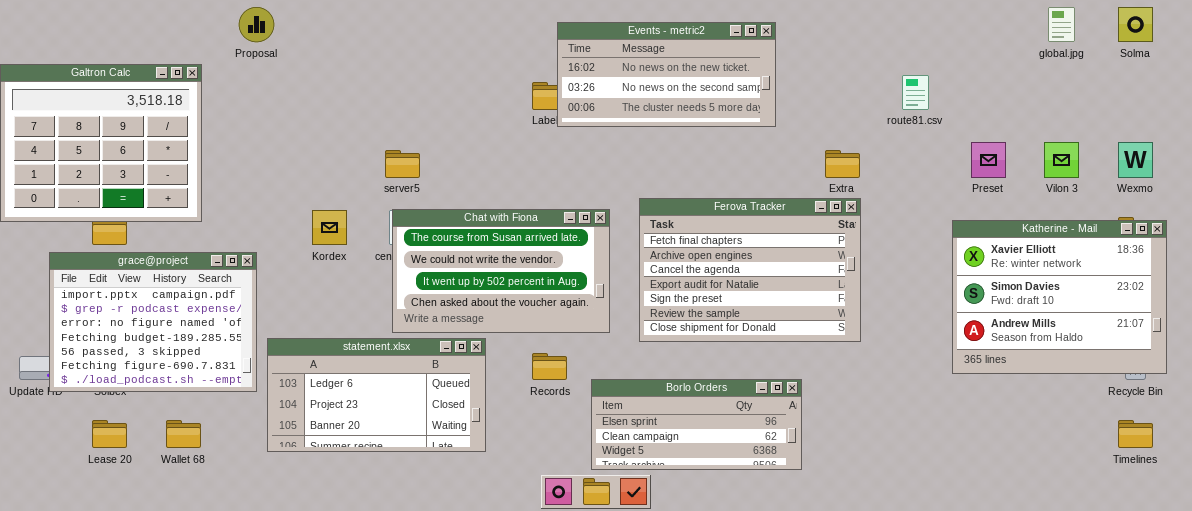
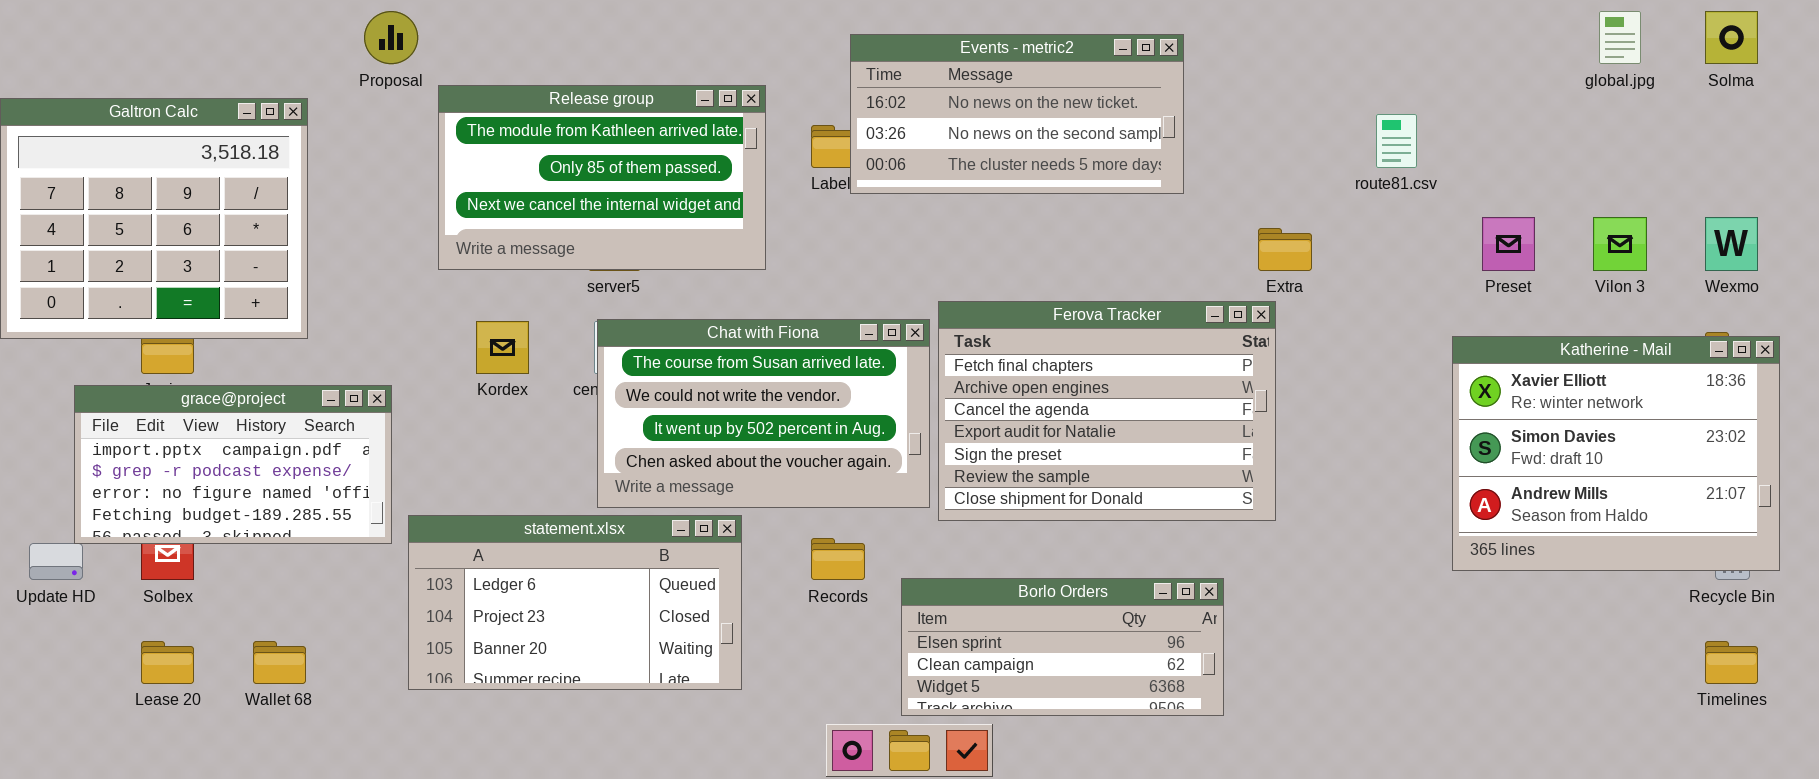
Release group: none -> [438,85,766,270], opened
Ferova Tracker: [639,198,861,342] -> [938,301,1276,521], moved
grace@project: [49,252,257,392] -> [74,385,392,544], resized

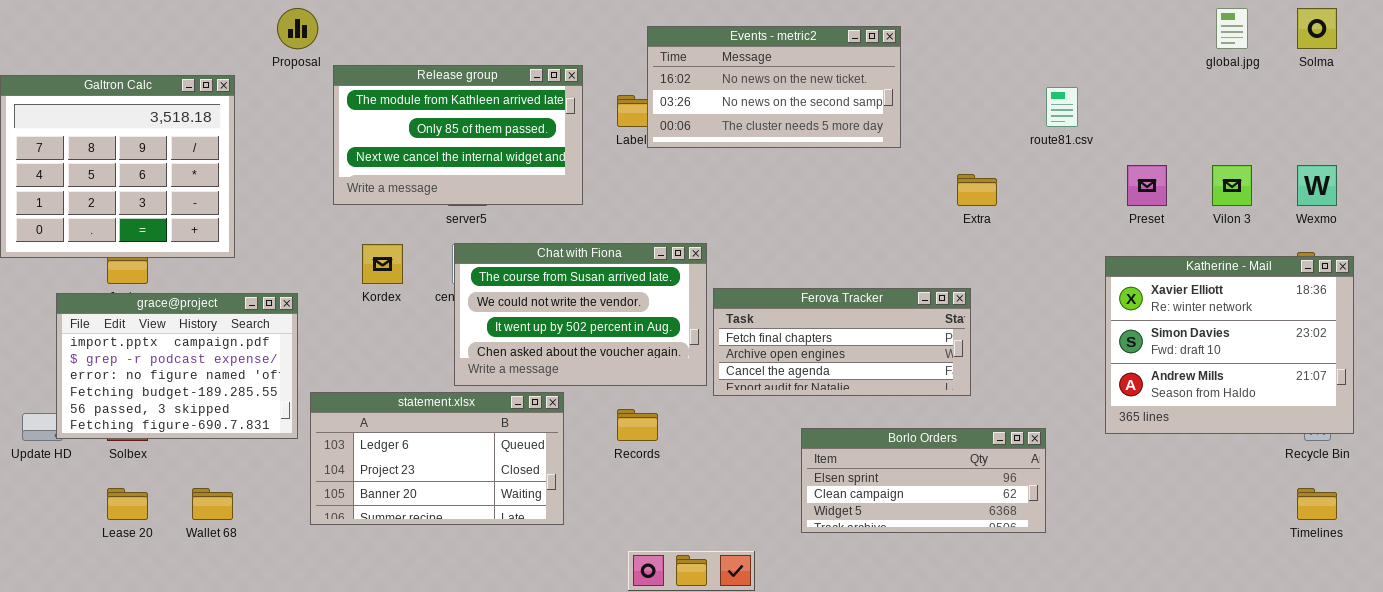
Ferova Tracker: [938,301,1276,521] -> [713,288,971,396], resized
grace@project: [74,385,392,544] -> [56,293,298,439], resized
Borlo Orders: [901,578,1224,716] -> [801,428,1046,533], moved

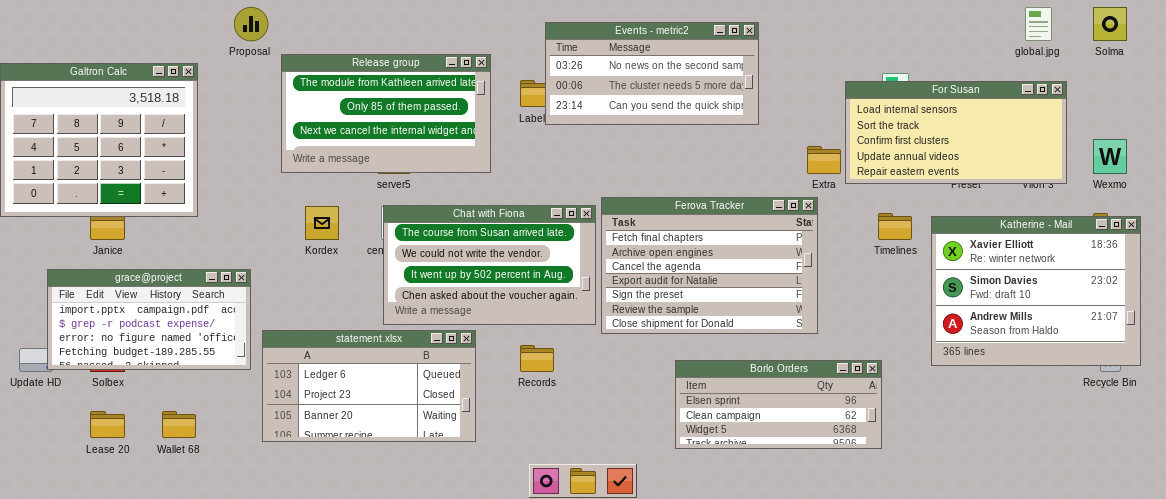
Events - metric2: [647,26,901,148] -> [545,22,759,125], scrolled down 1 row
For Susan: none -> [845,81,1067,184], opened
Ferova Tracker: [713,288,971,396] -> [601,197,818,334], resized
grace@project: [56,293,298,439] -> [47,269,251,370], resized
Timelines: [1297,488,1337,520] -> [878,213,912,240], moved

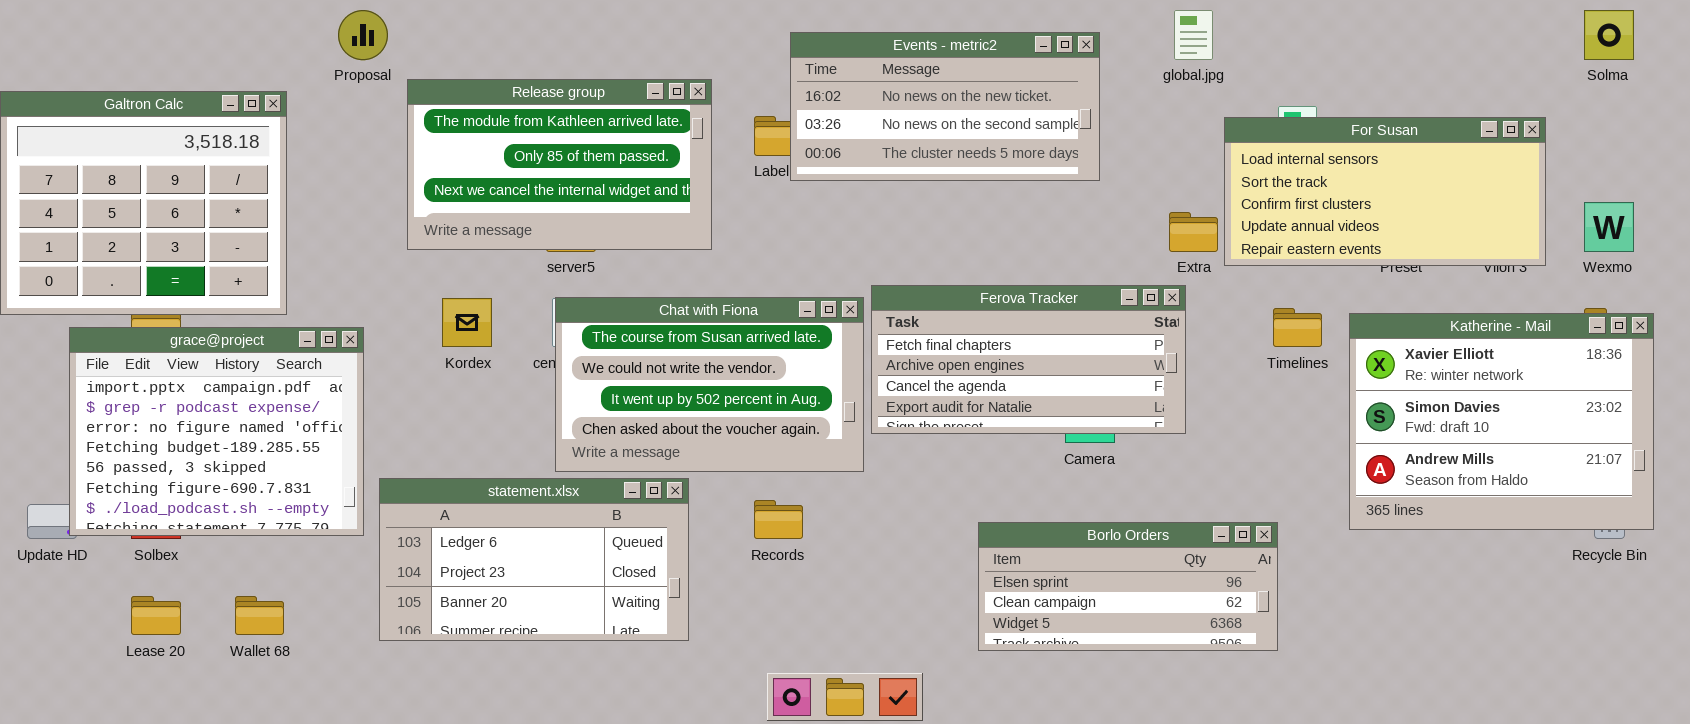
global.jpg: [1025,7,1052,41] -> [1174,10,1213,60], moved
Events - metric2: [545,22,759,125] -> [790,32,1100,181], scrolled up 1 row
Ferova Tracker: [601,197,818,334] -> [871,285,1186,434], resized
grace@project: [47,269,251,370] -> [69,327,364,536], resized

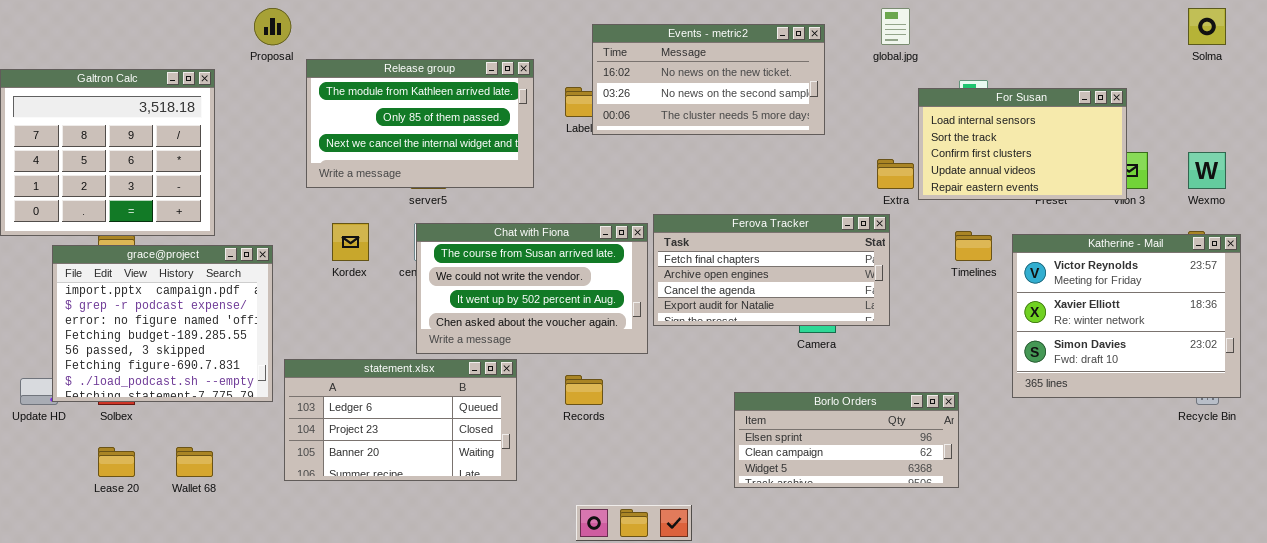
For Susan: [1224,117,1546,266] -> [918,88,1127,200], resized
Katherine - Mail: [1349,313,1654,530] -> [1012,234,1241,398], scrolled up 1 row

